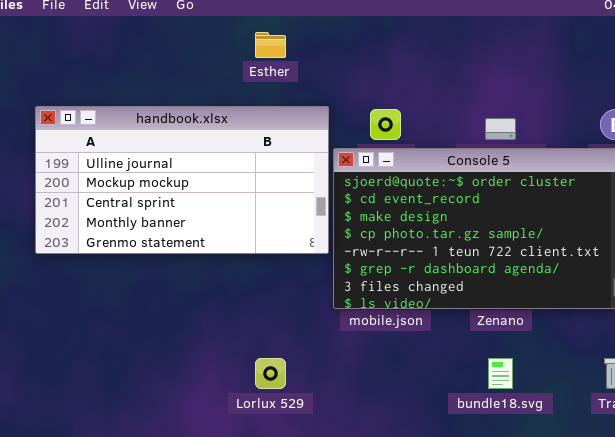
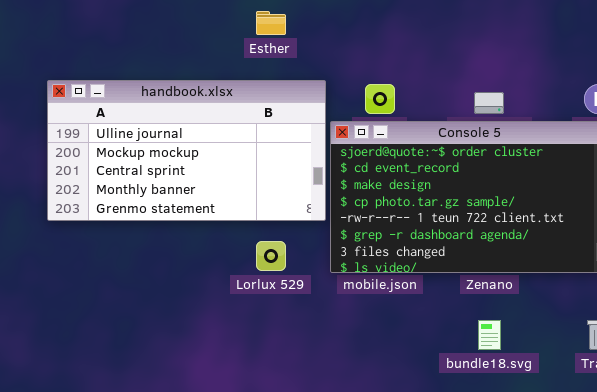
Lorlux 529: [255,358,286,389] -> [256,241,286,271], moved

